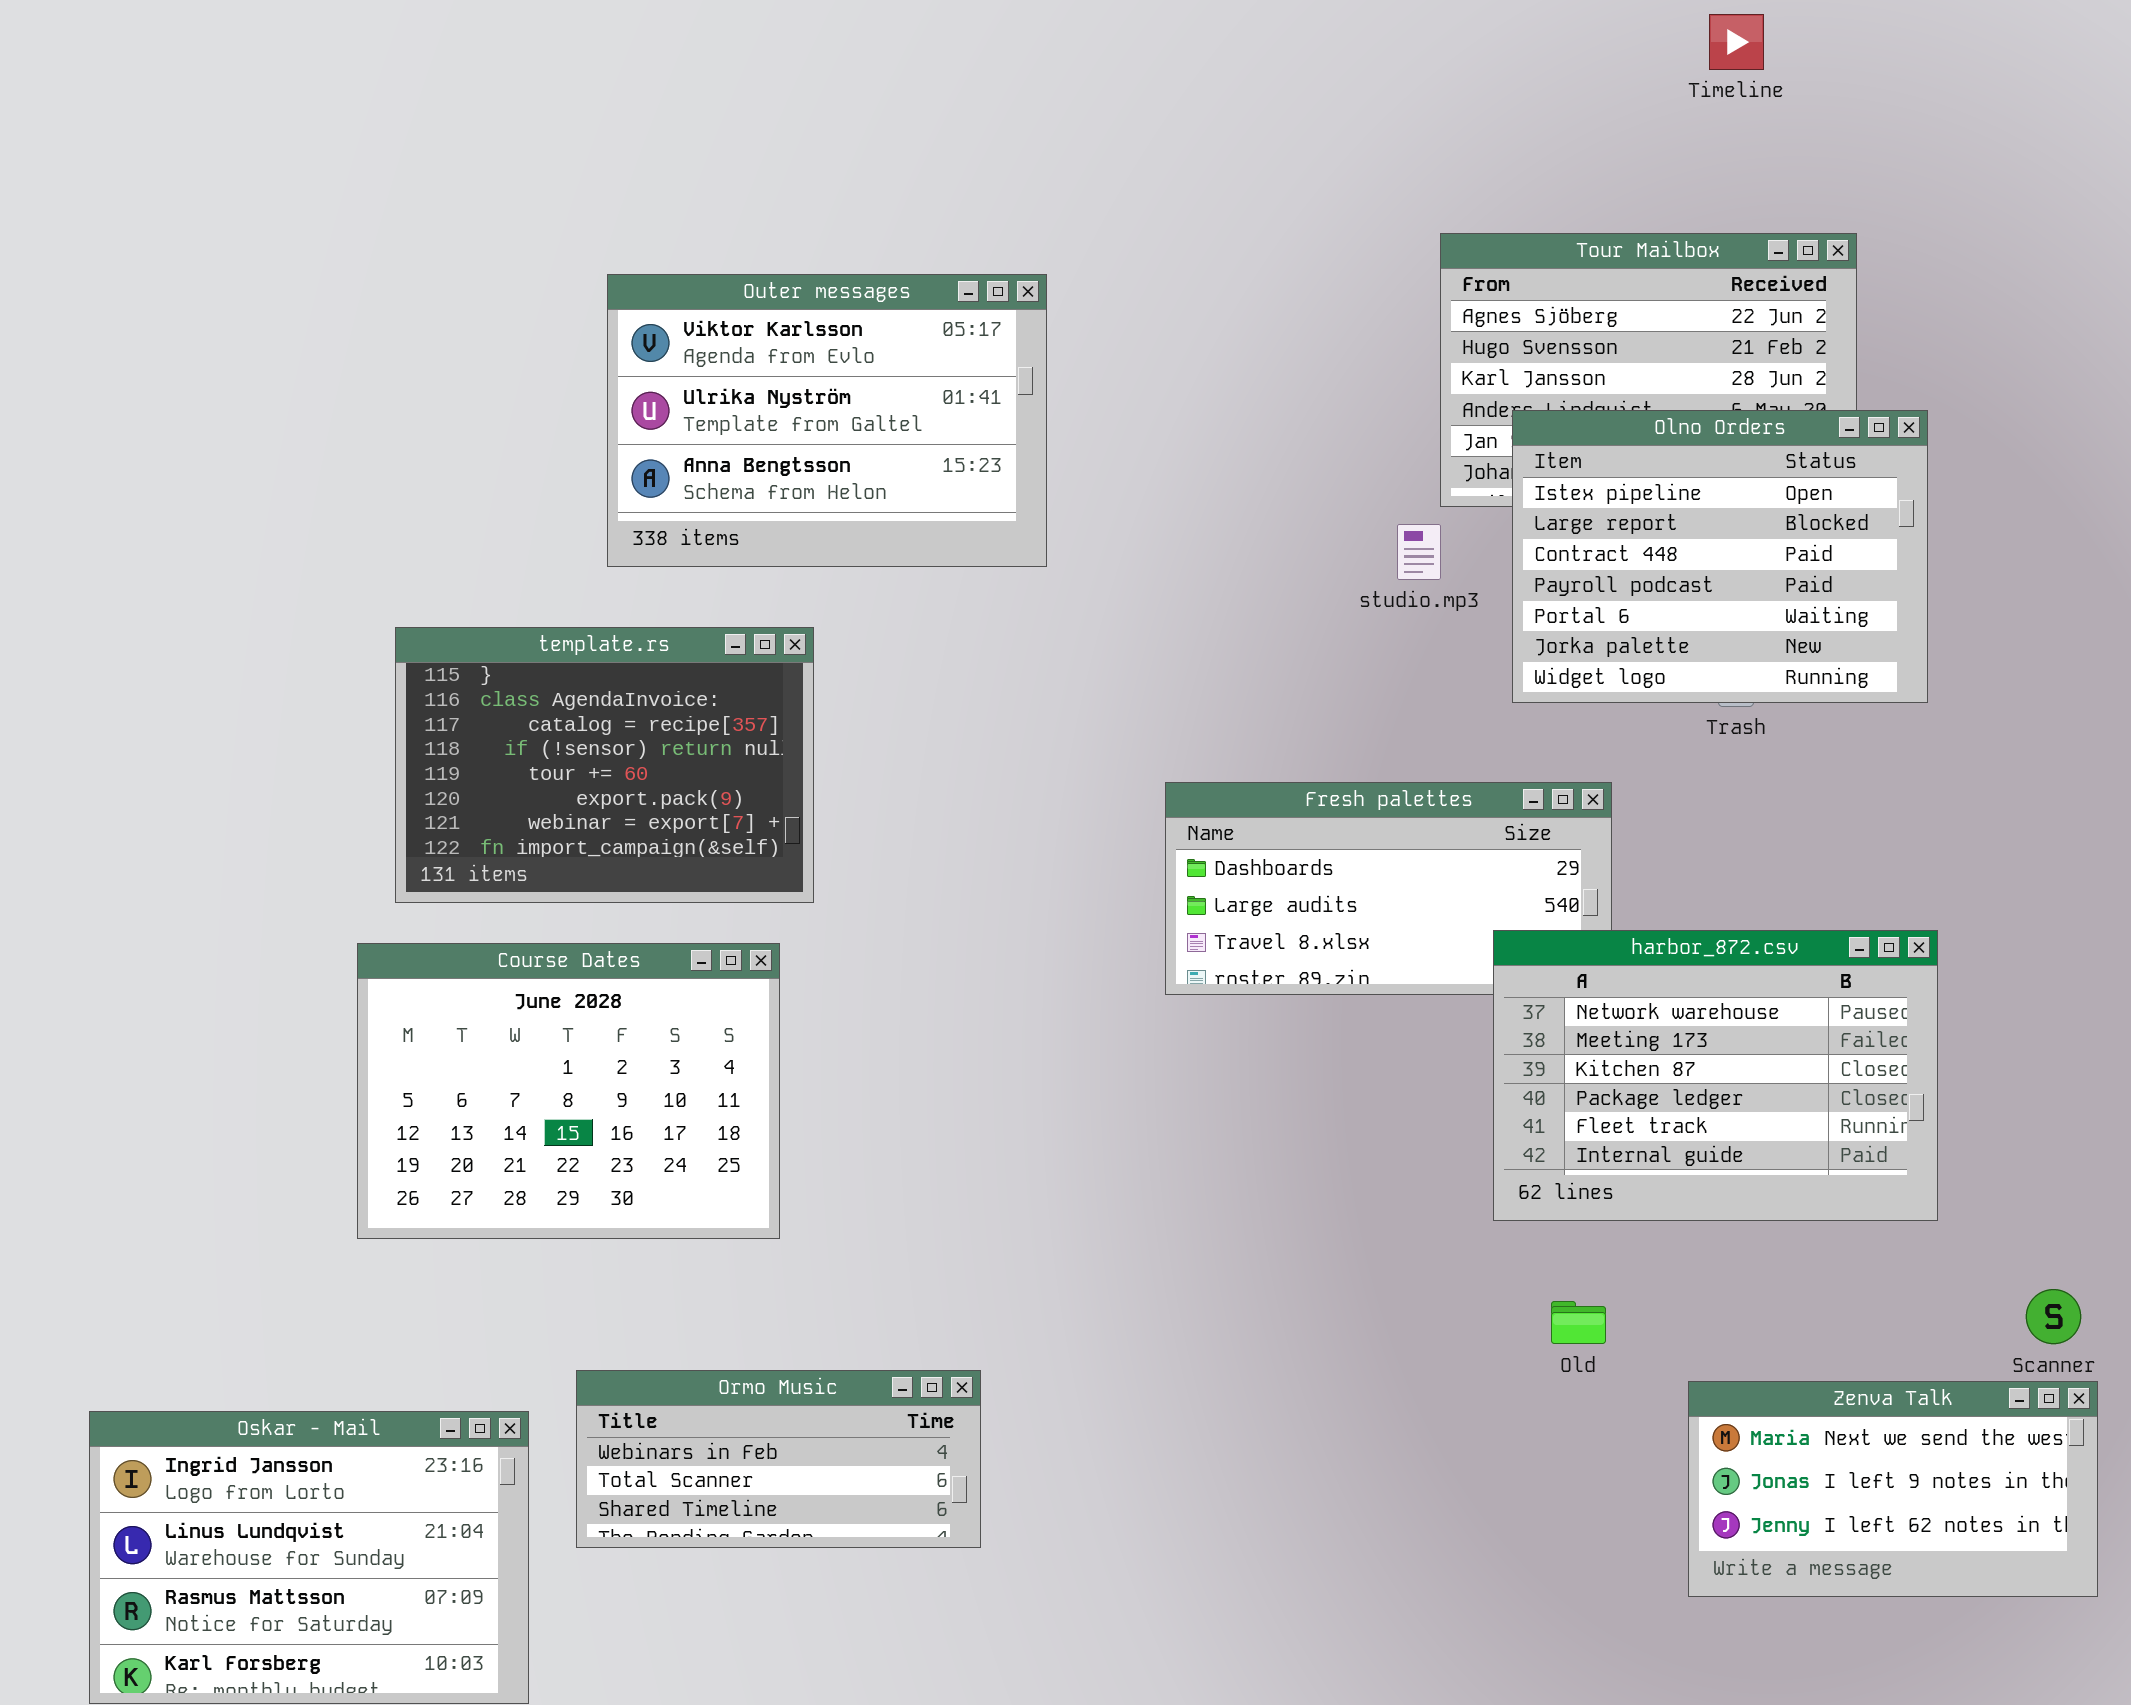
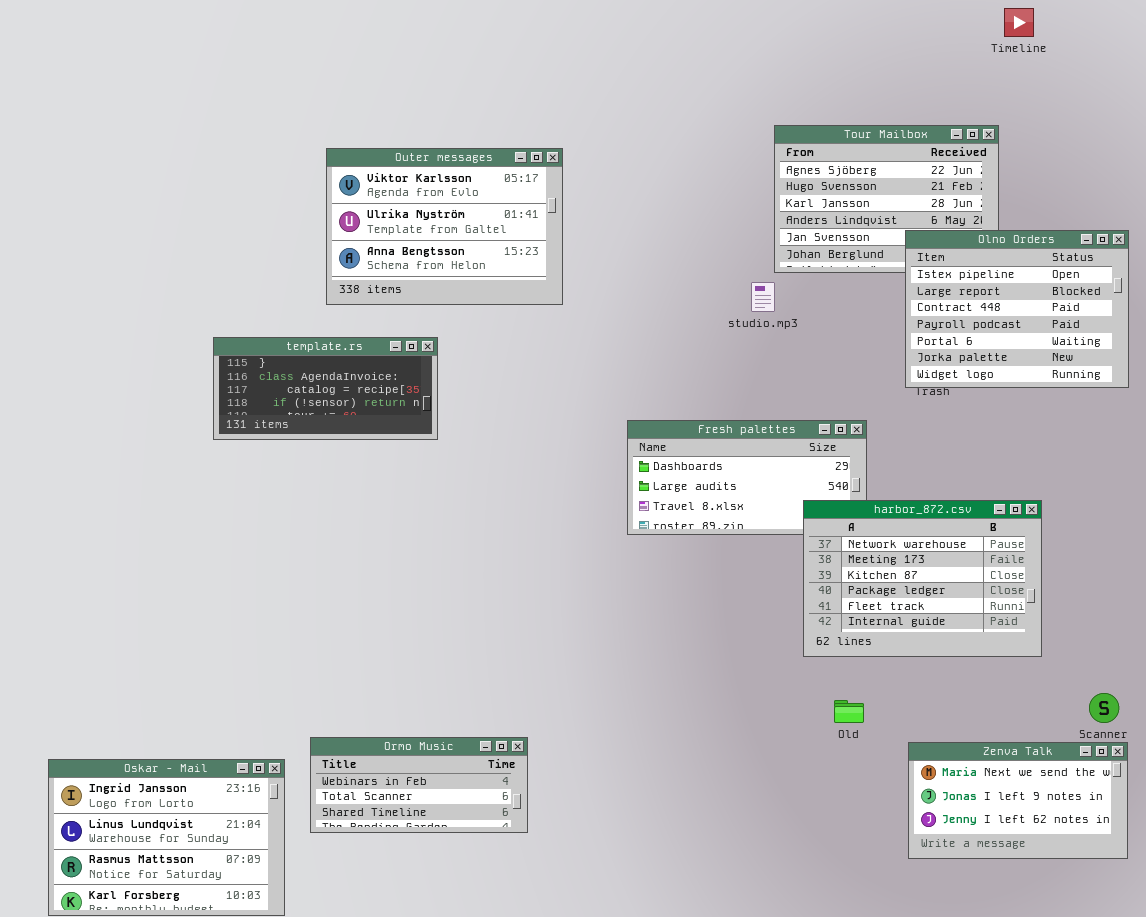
Timeline: [1709,14,1764,70] -> [1004,8,1034,37], moved
Olno Orders: [1512,410,1928,703] -> [905,230,1129,388], moved
template.rs: [395,627,814,903] -> [213,337,438,440], resized
Course Dates: [357,943,780,1239] -> none, closed

